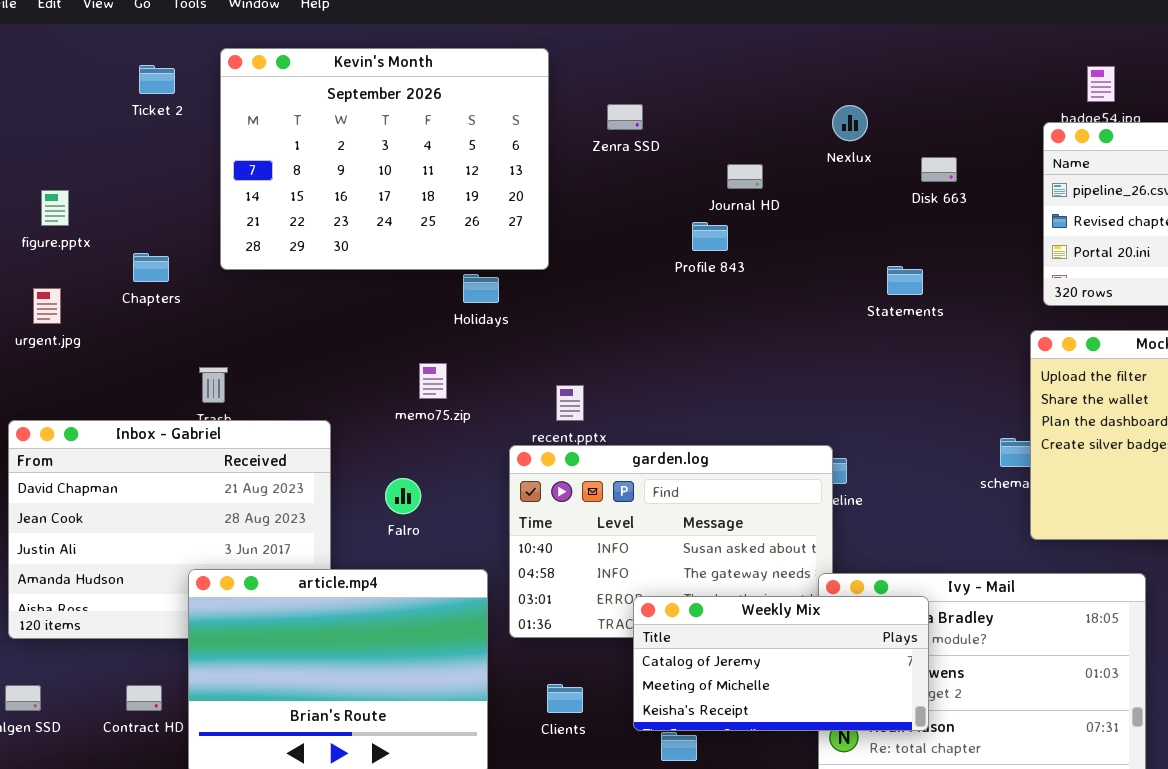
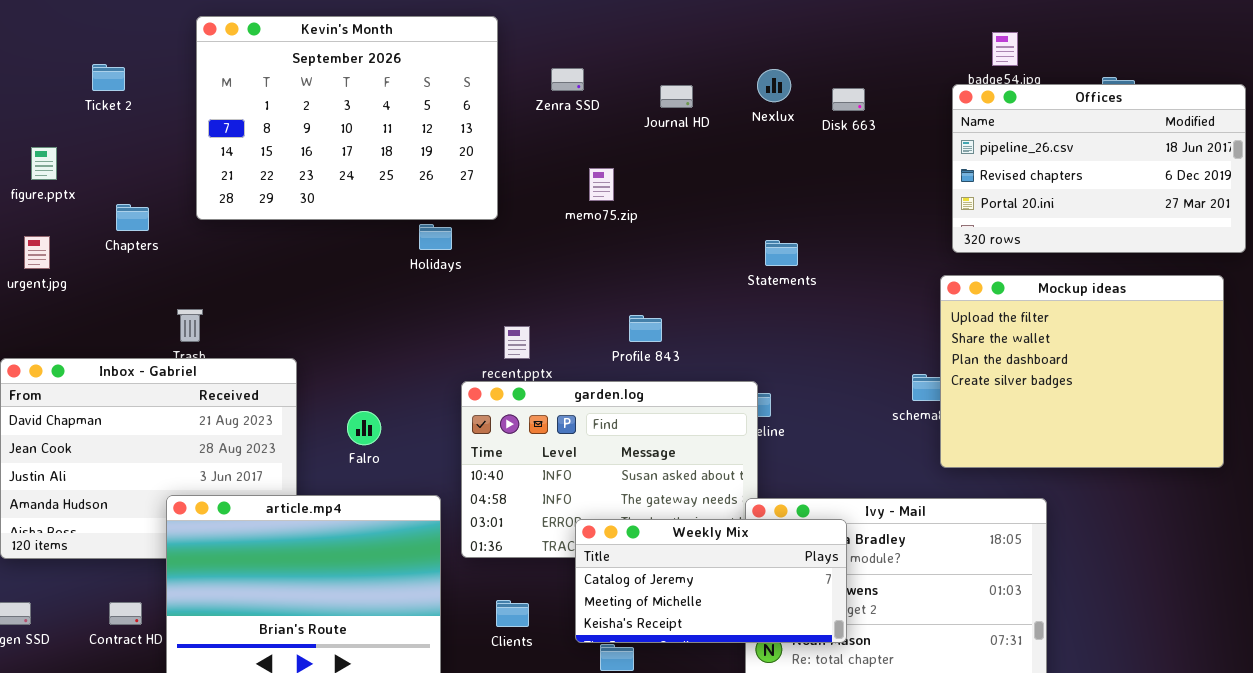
Ticket 2: [139,65,175,94] -> [92,64,125,91], moved
Disk 663: [921,157,957,182] -> [832,88,865,111], moved
Journal HD: [727,164,763,189] -> [660,85,693,108], moved
Profile 843: [692,222,728,251] -> [629,315,662,342], moved
Statements: [887,266,923,295] -> [765,240,798,266], moved
memo75.zip: [419,363,447,399] -> [589,168,614,201], moved

